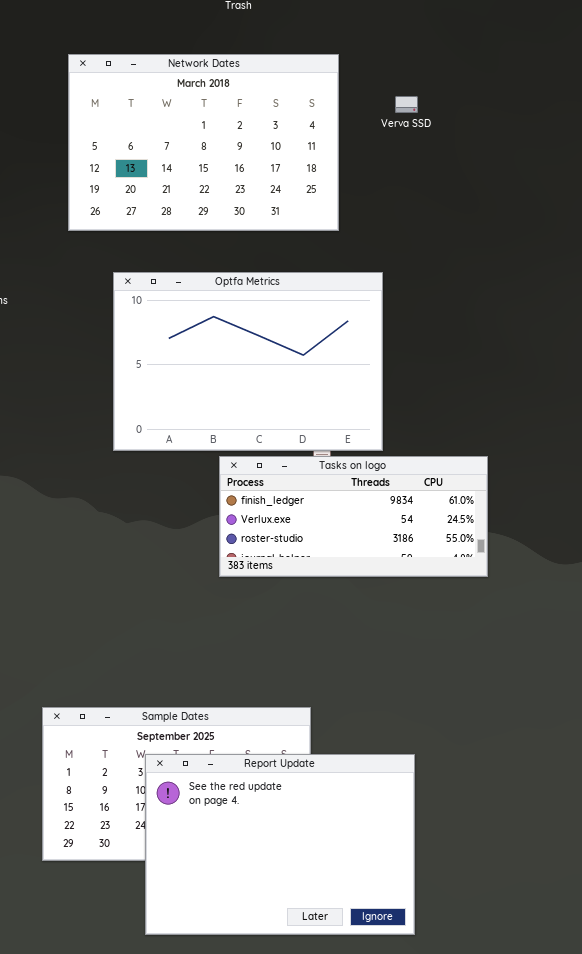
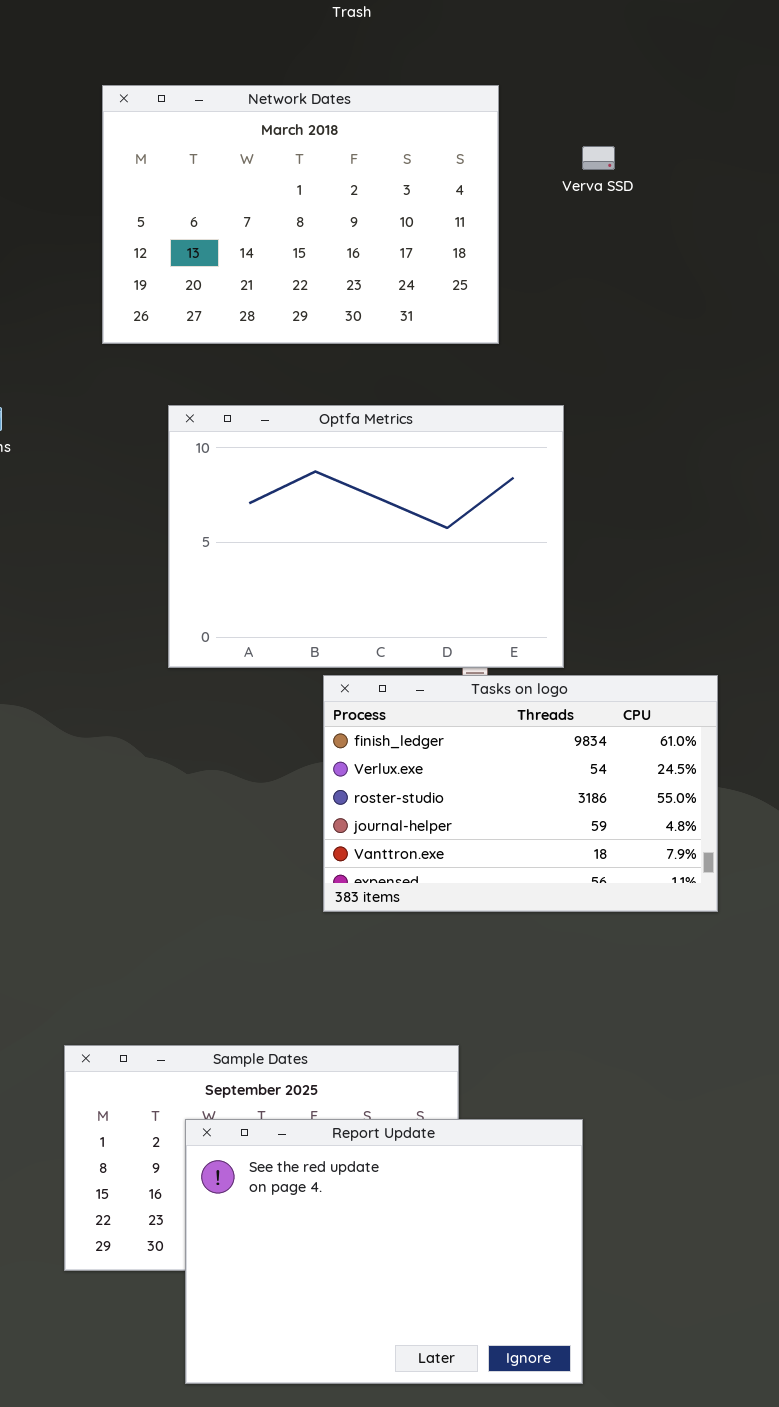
Tasks on logo: [219,456,488,577] -> [323,675,718,912], resized
Report Update: [145,754,415,935] -> [185,1119,583,1384], moved

